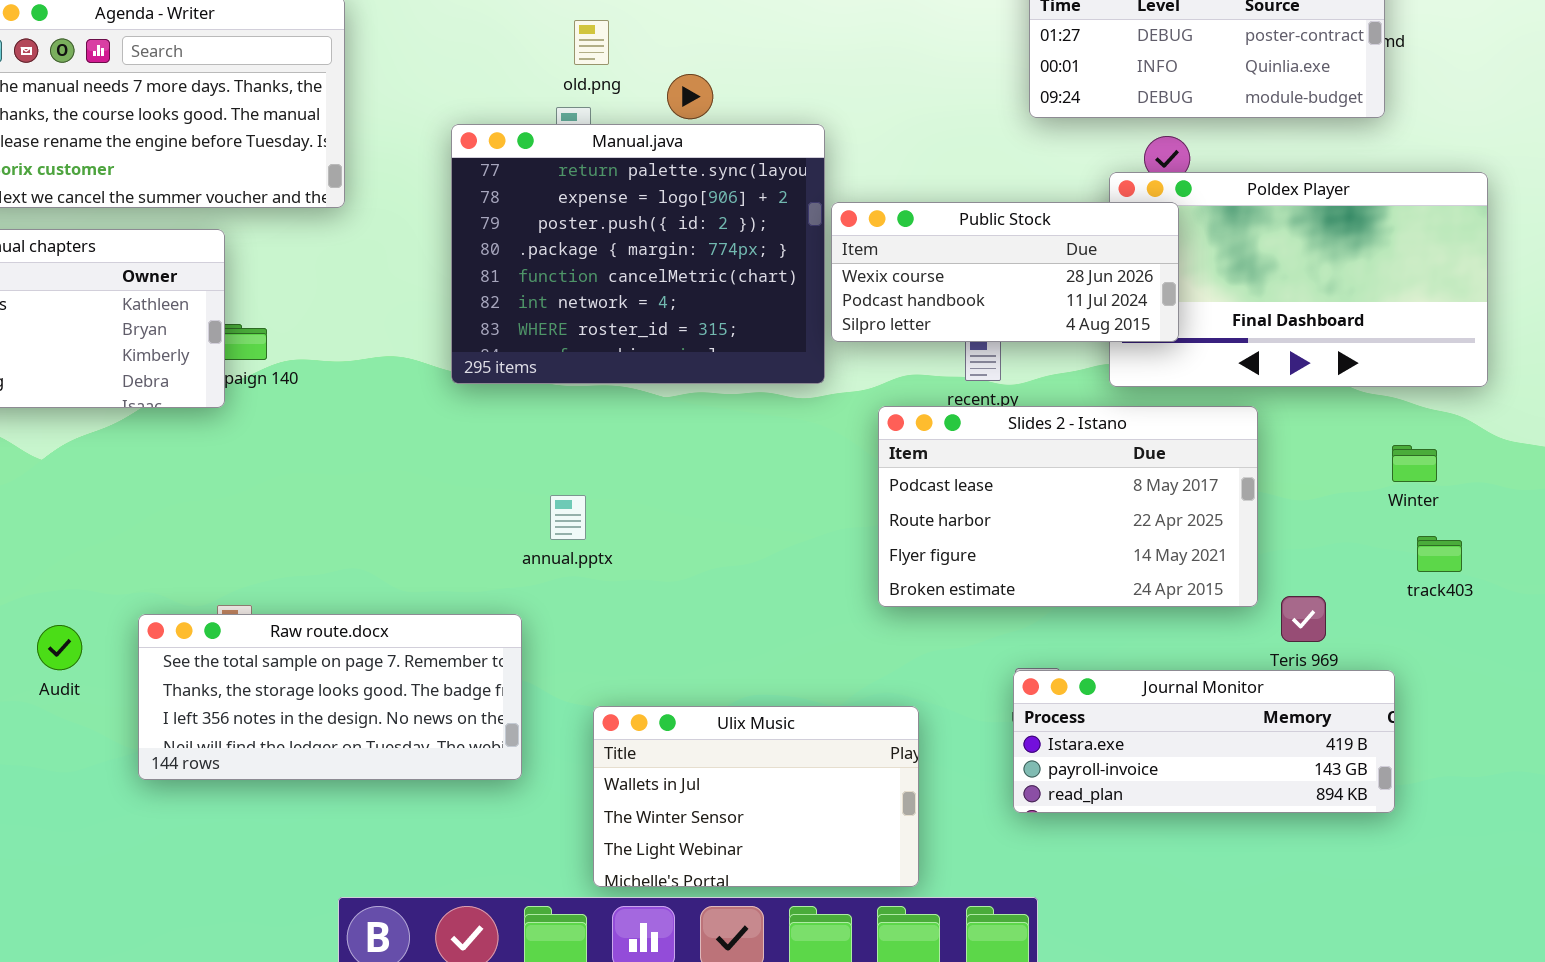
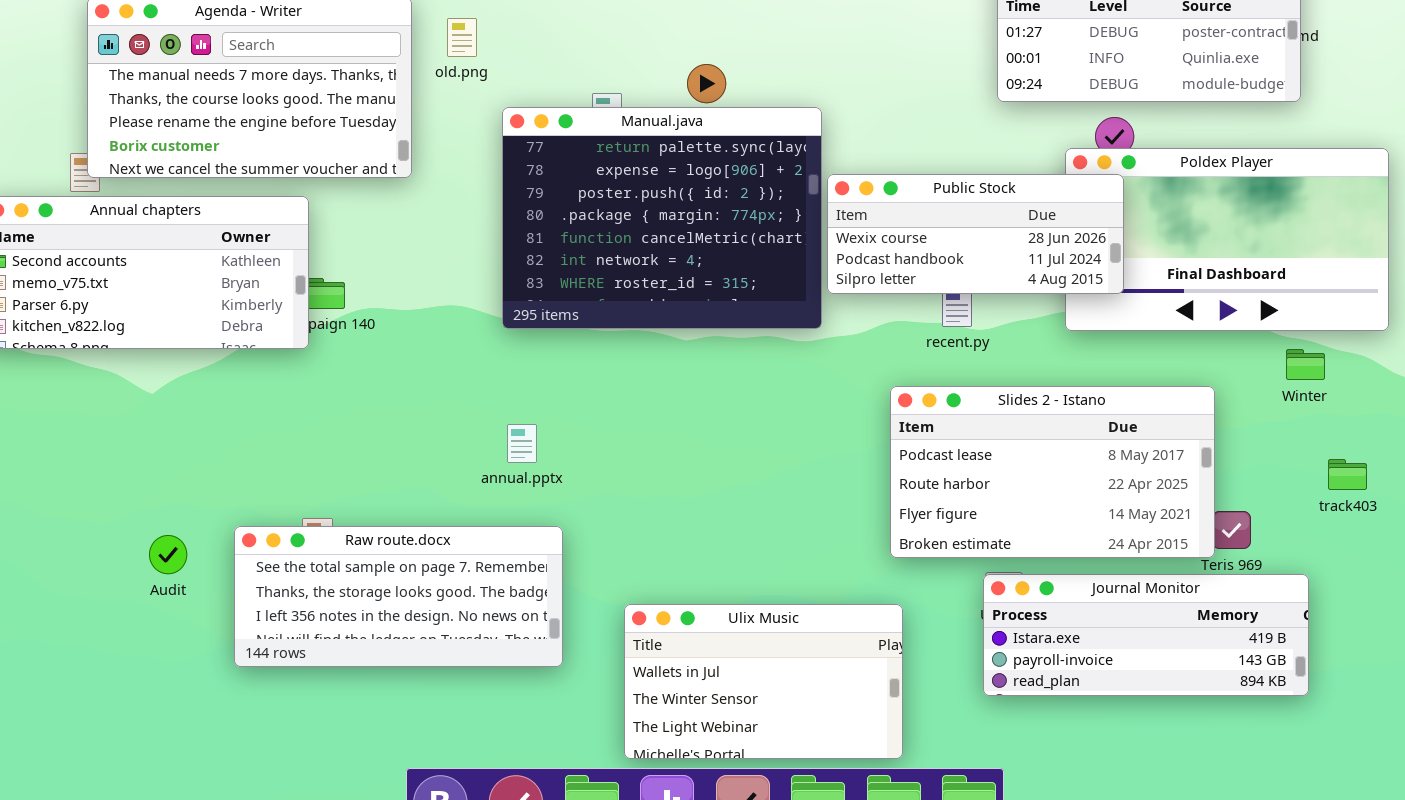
old.png: [574,20,609,65] -> [447,18,477,57], moved
Slides 2 - Istano: [878,406,1258,607] -> [890,386,1215,558], moved
Winter: [1392,445,1437,482] -> [1286,349,1325,380], moved
annual.pptx: [550,495,586,540] -> [507,424,537,463], moved

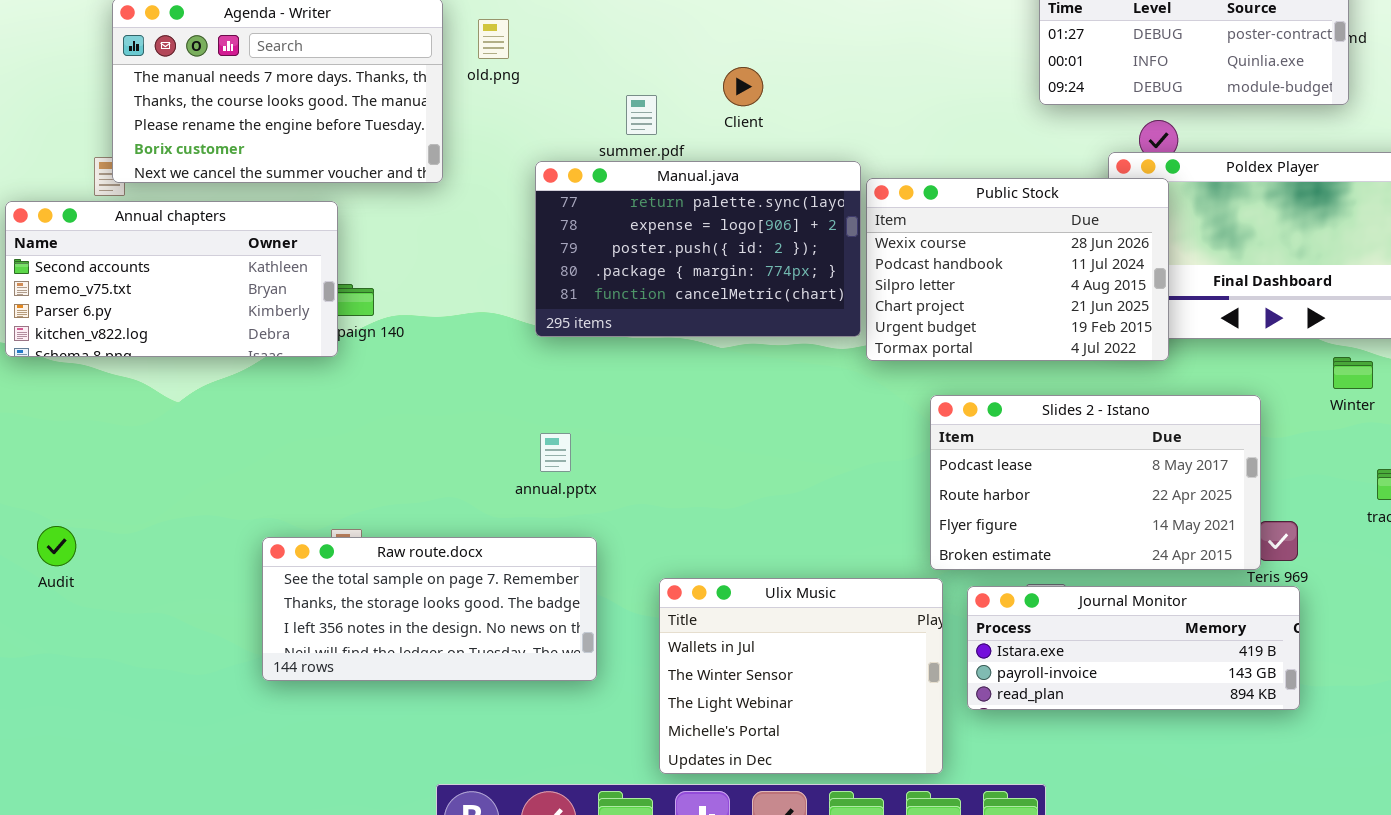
Manual.java: [502,107,822,329] -> [535,161,861,337], resized
Public Stock: [827,174,1124,294] -> [866,178,1169,361], resized
Audit: [149,535,187,574] -> [37,526,76,566], moved
Journal Monitor: [983,574,1309,696] -> [967,586,1300,710], moved
Ulix Music: [624,604,903,759] -> [659,578,943,774], resized

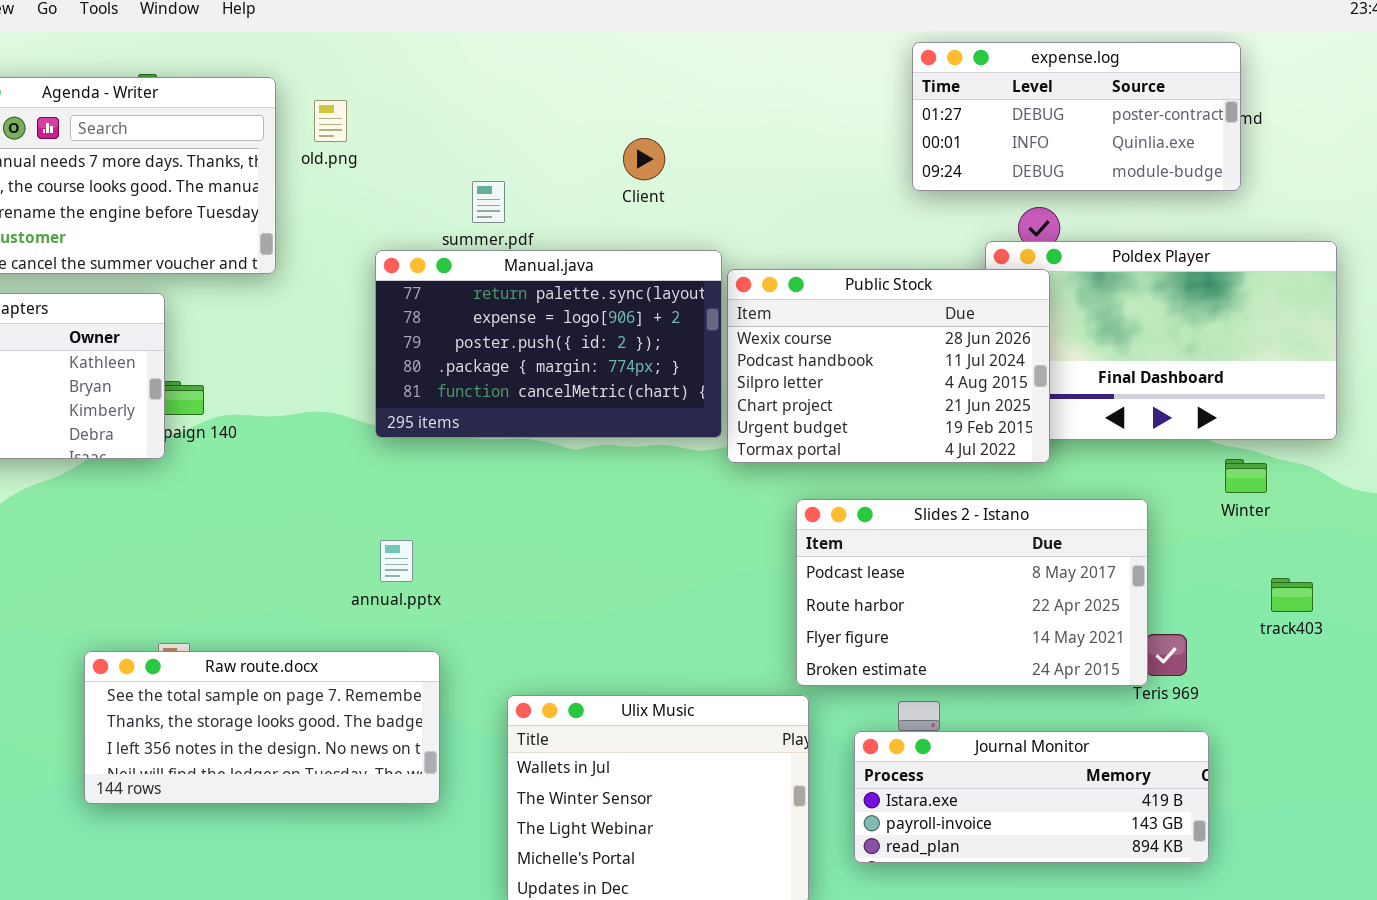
Client: [723,67,763,106] -> [623,138,665,180], moved
Journal Monitor: [967,586,1300,710] -> [854,731,1209,863], moved

